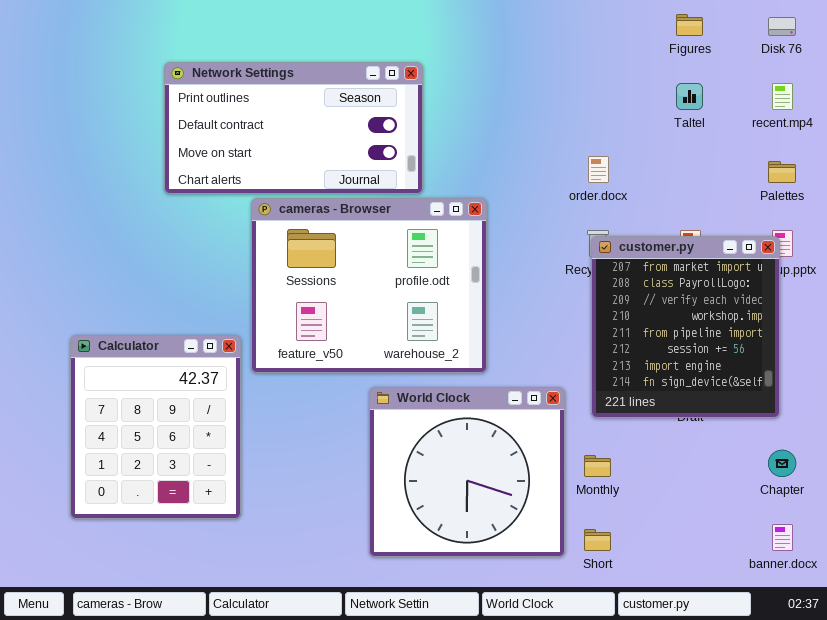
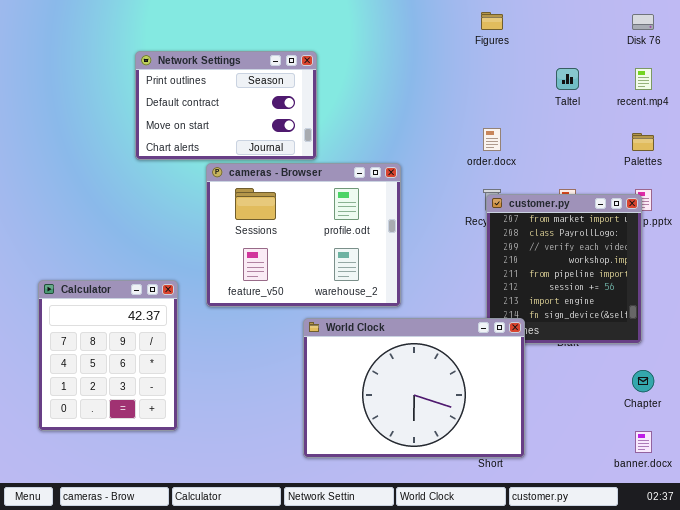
Figures: [676,14,703,36] -> [481,12,503,30], moved
Network Settings: [164,62,423,194] -> [135,51,317,160], resized
Calculator: [70,335,241,519] -> [38,280,178,431], moved
World Clock: [369,387,565,557] -> [303,318,525,458], resized

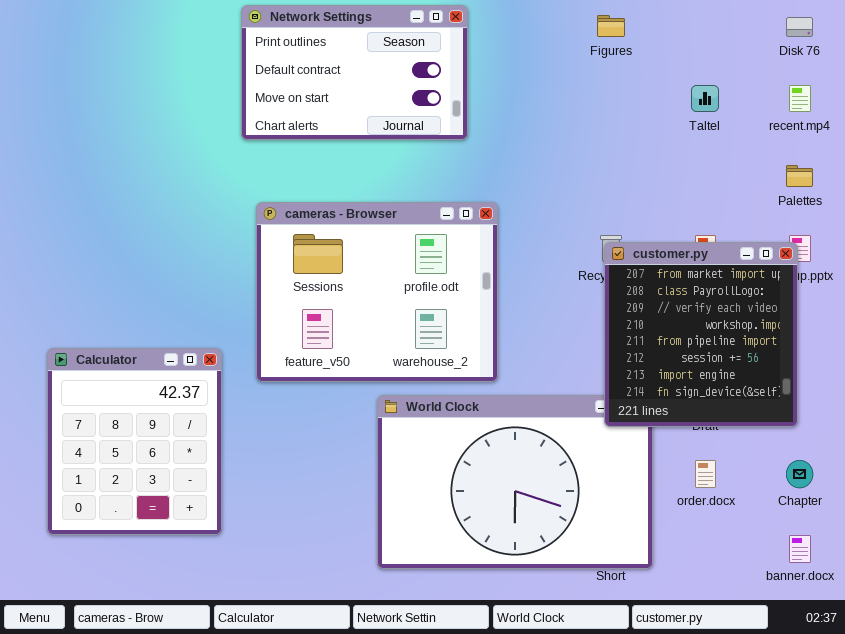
Network Settings: [135,51,317,160] -> [241,5,468,140], moved
order.docx: [483,128,501,151] -> [695,460,716,488], moved
customer.py: [486,194,642,344] -> [604,242,798,427], raised

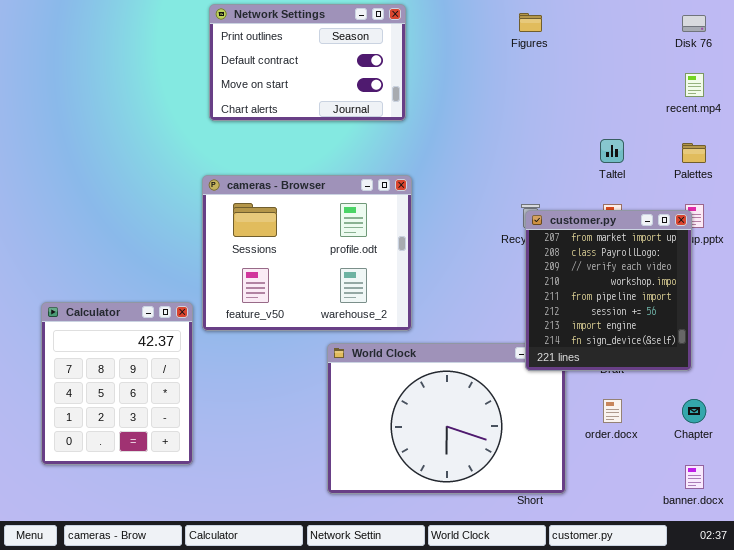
Taltel: [691,85,719,112] -> [600,139,624,163], moved
cameras - Browser: [256,202,498,382] -> [202,175,412,331], moved

